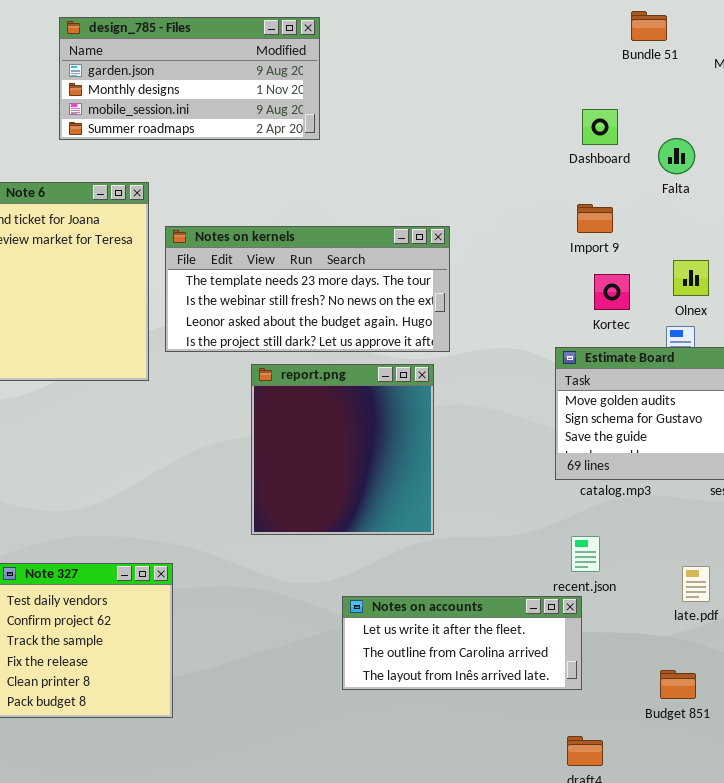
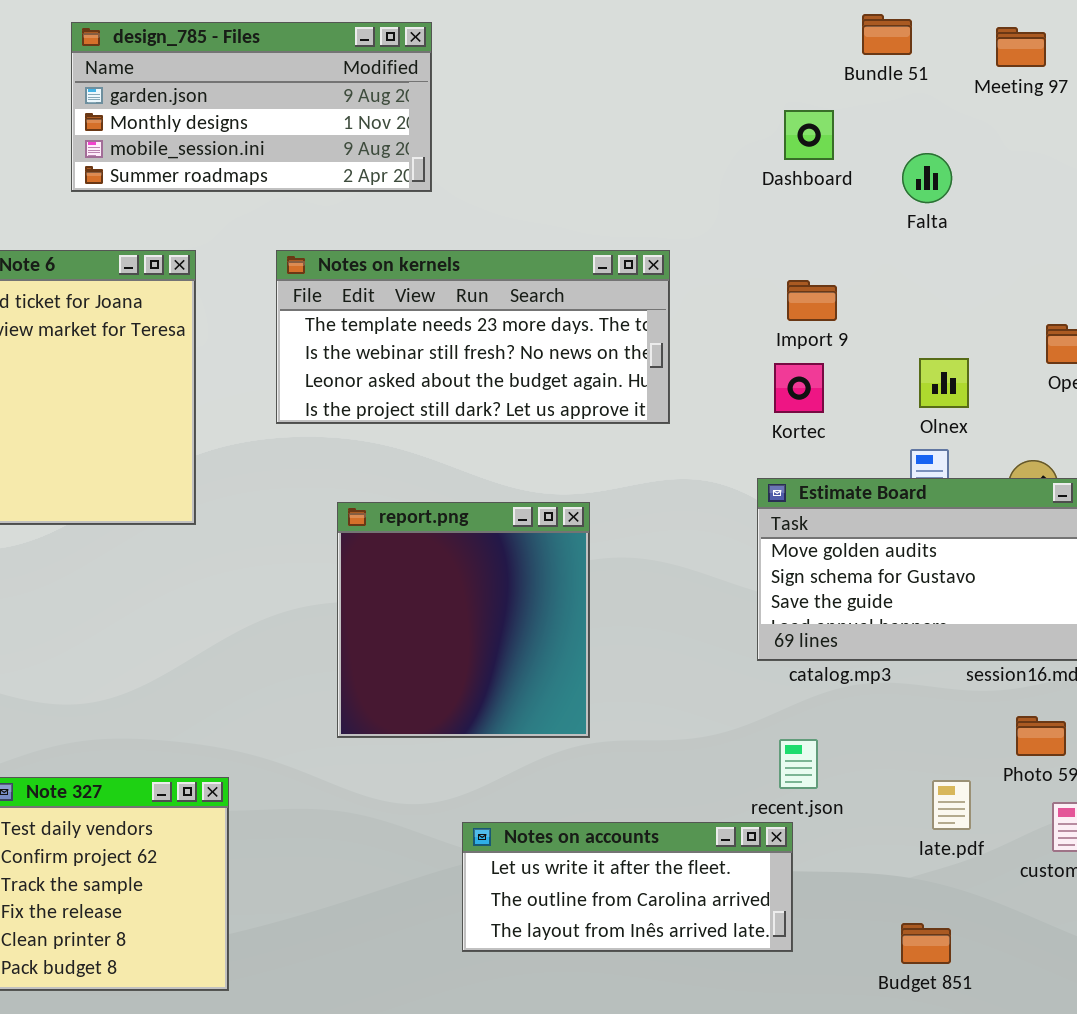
Dashboard: [582,109,618,145] -> [784,110,834,160], moved
Falta: [658,138,695,174] -> [902,153,952,203], moved
Notes on kernels: [165,226,450,352] -> [276,250,670,424], moved
Kortec: [594,274,630,310] -> [774,363,824,413], moved

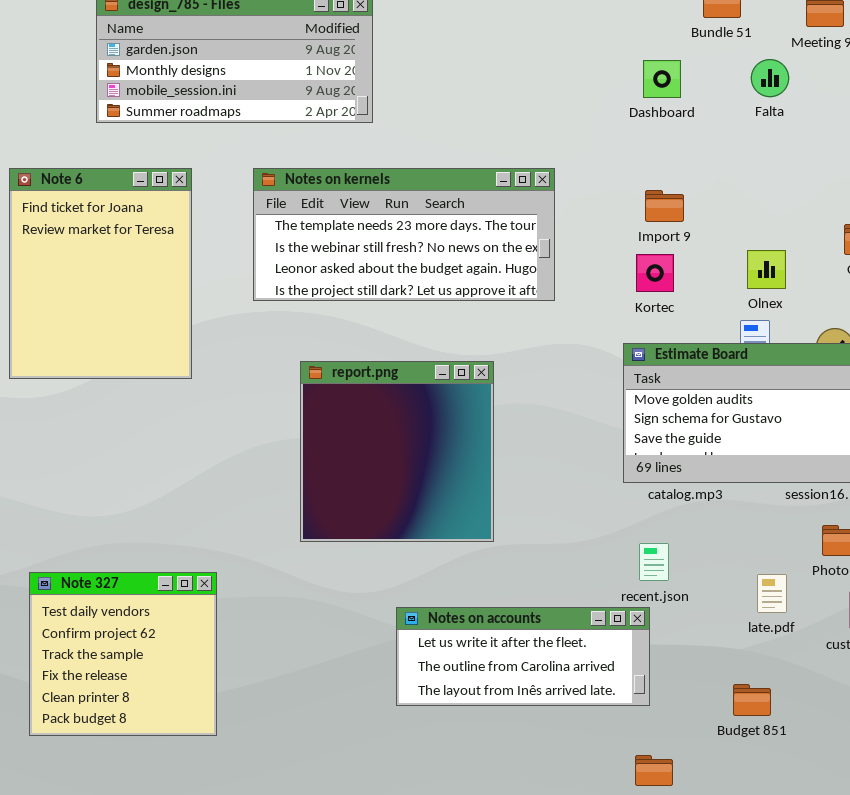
Falta: [902,153,952,203] -> [751,59,789,97], moved

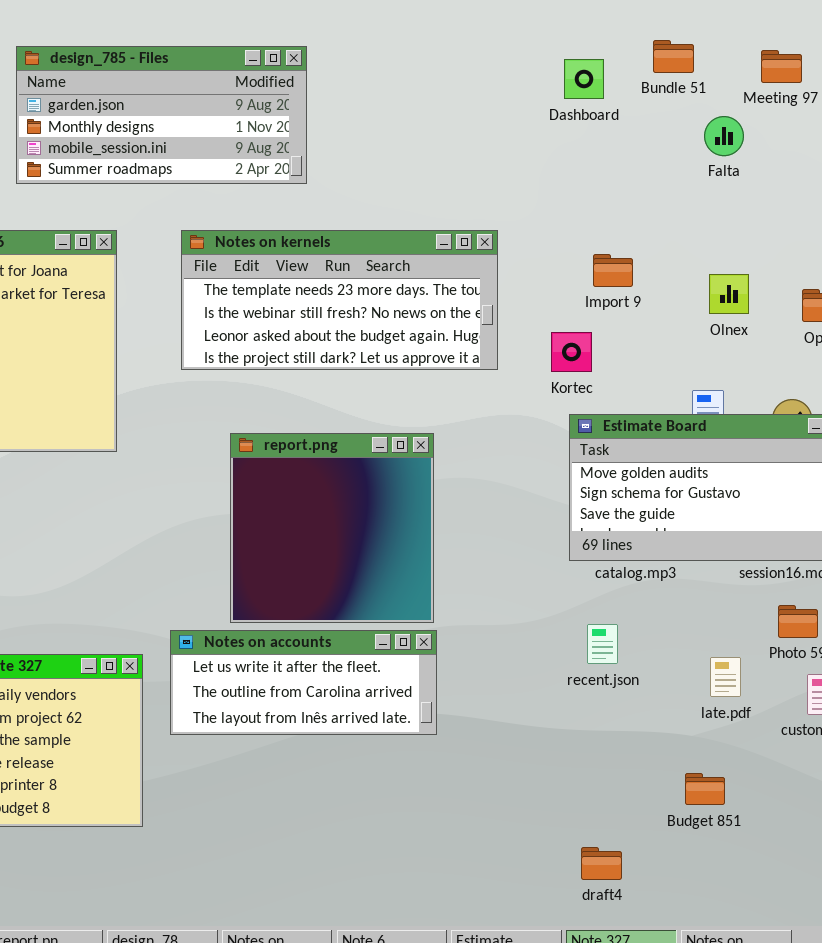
Dashboard: [643,60,681,98] -> [564,59,604,99], moved
Olnex: [747,250,786,289] -> [709,274,749,314], moved
Kortec: [636,254,674,292] -> [551,332,592,372], moved
Notes on accounts: [396,607,650,706] -> [170,630,437,735], moved

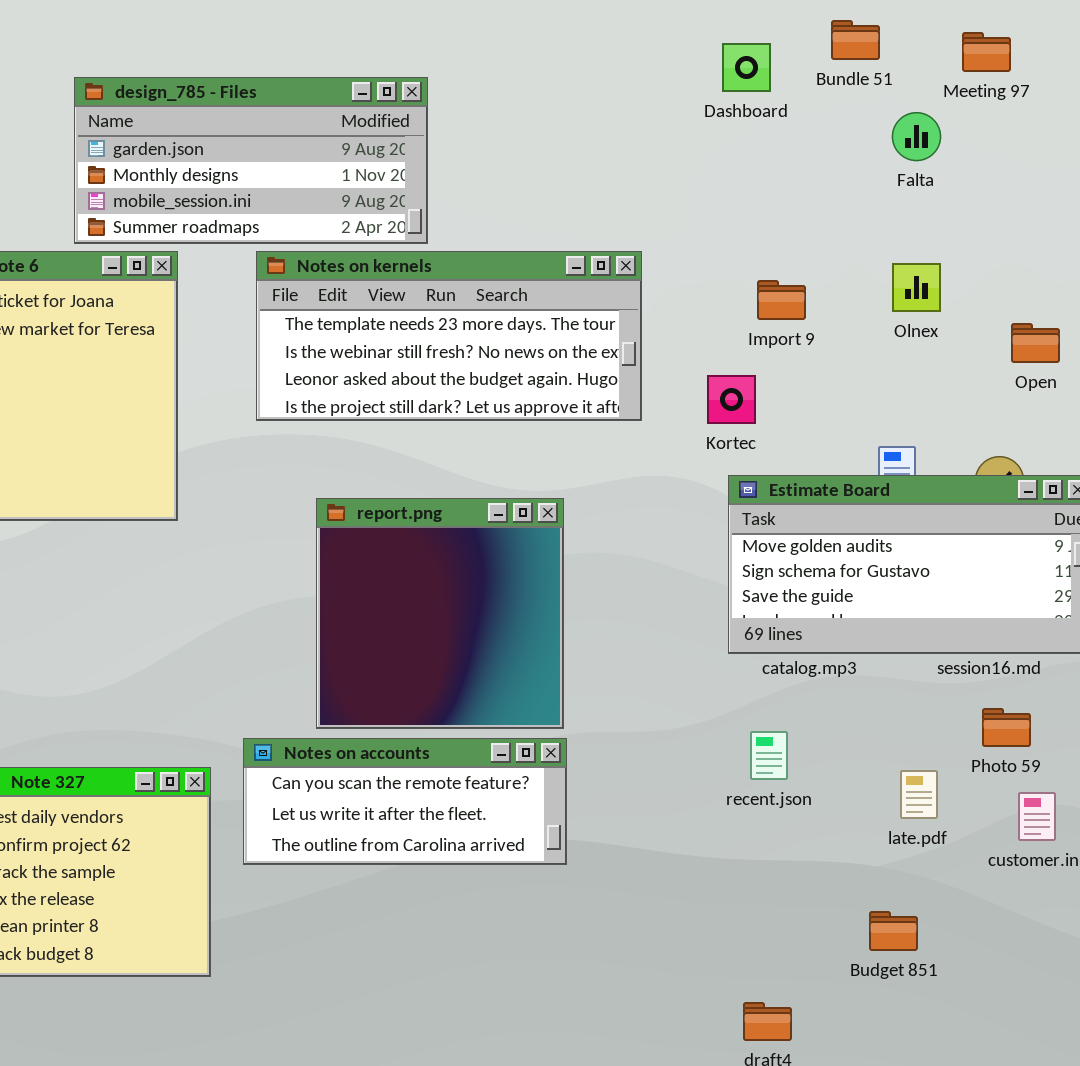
design_785 - Files: [16,46,307,184] -> [74,77,428,244], moved
Olnex: [709,274,749,314] -> [892,263,941,312], moved
Notes on accounts: [170,630,437,735] -> [243,738,567,865], scrolled up 1 row

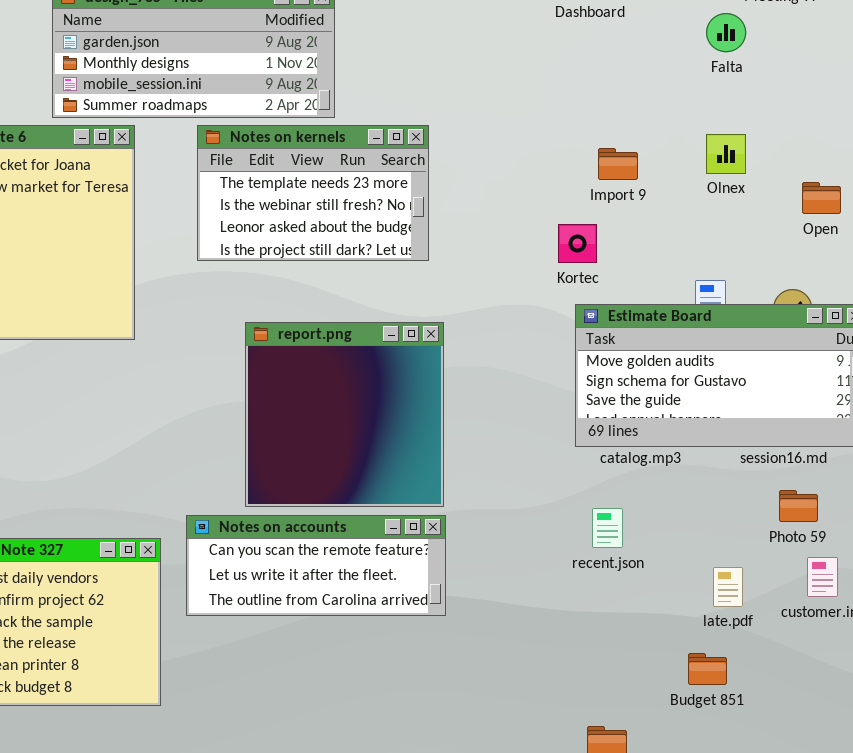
Notes on kernels: [256,251,642,421] -> [197,125,429,261], resized
late.pdf: [900,770,938,819] -> [713,567,743,607], moved

